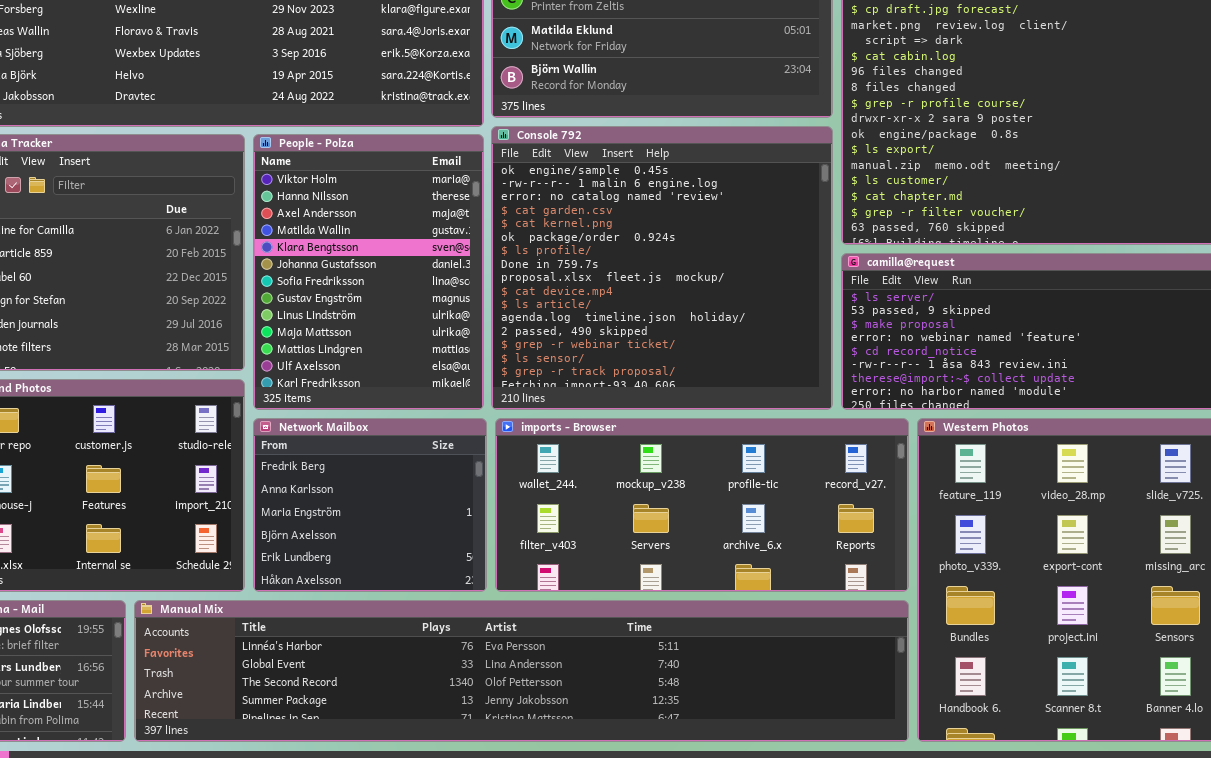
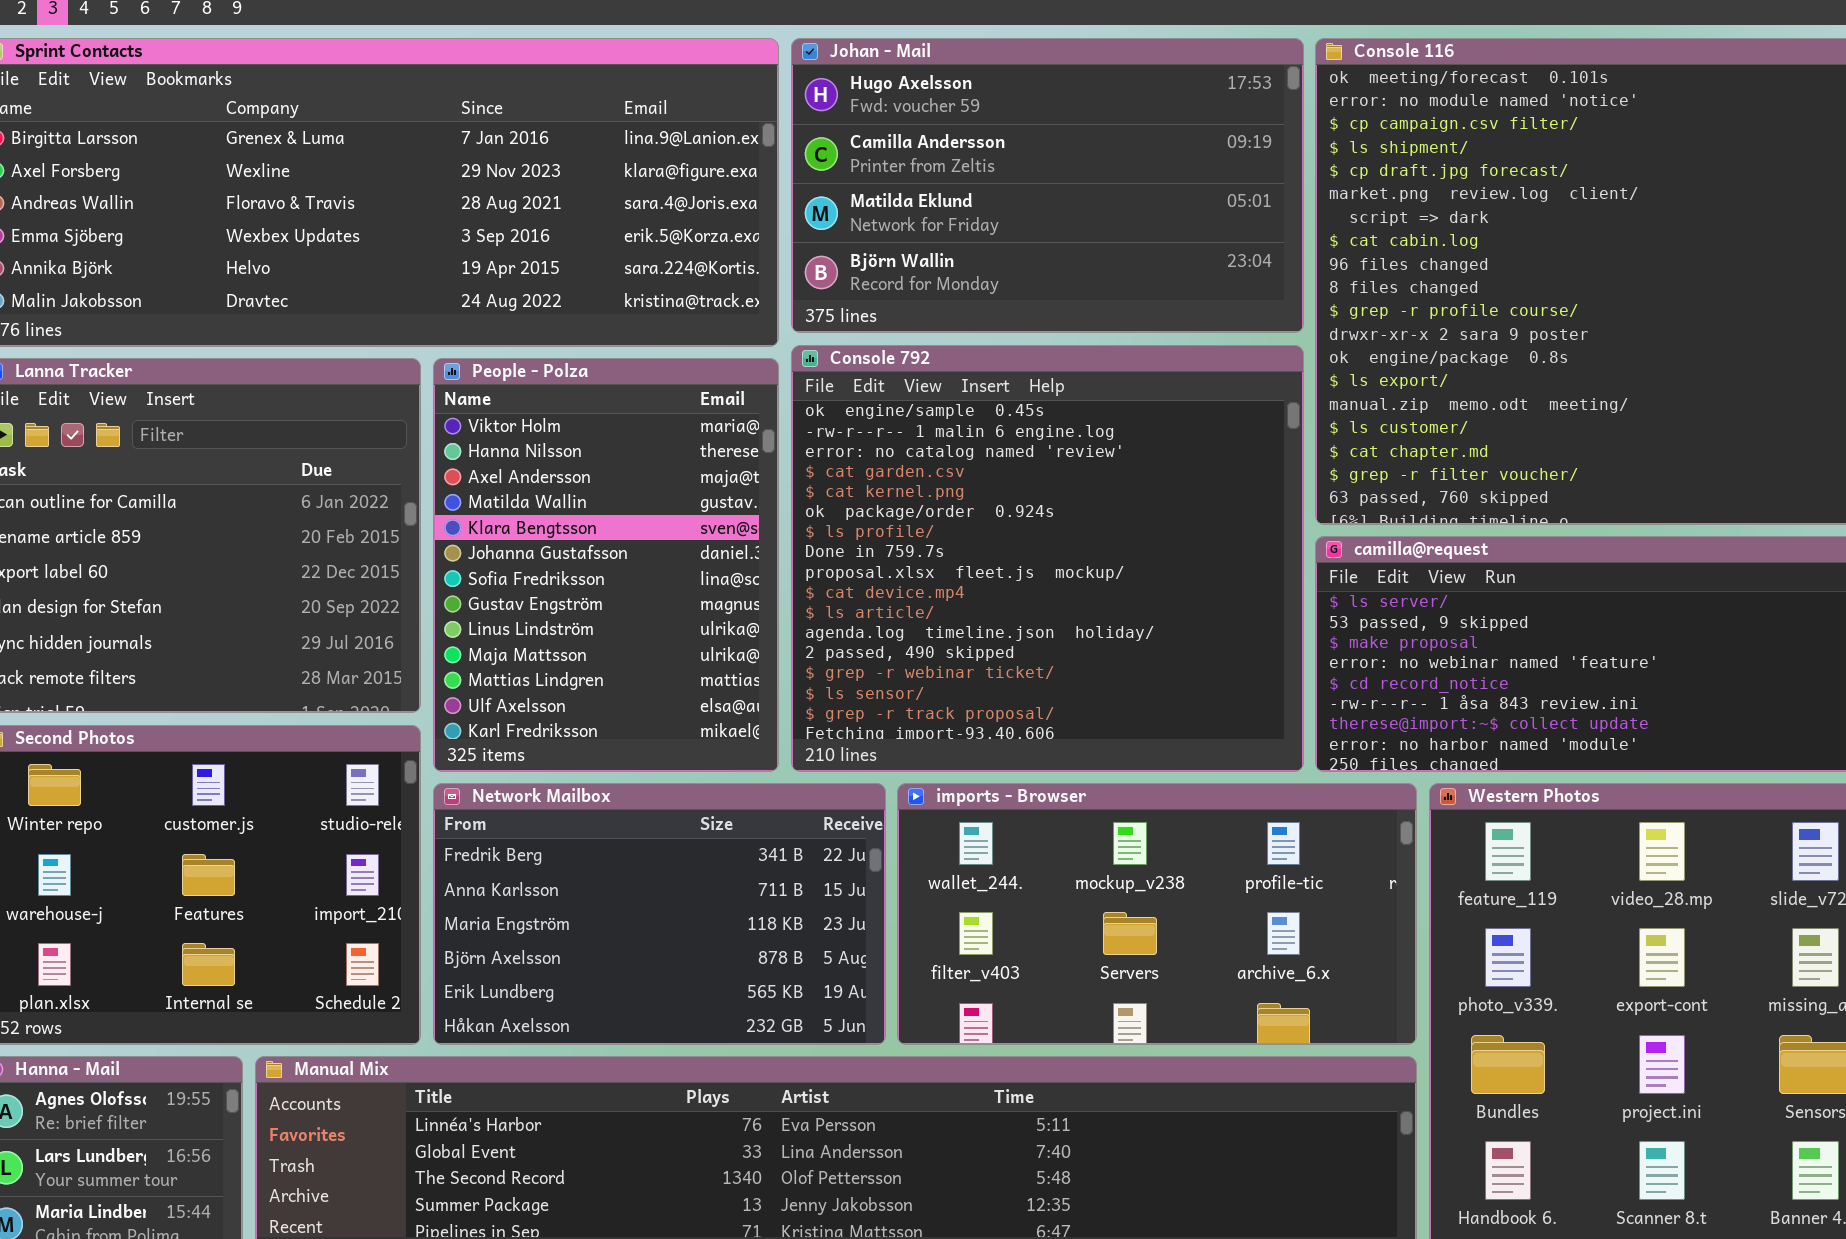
Network Mailbox: [253,418,487,592] -> [433,783,886,1045], resized
imports - Browser: [495,418,909,592] -> [897,783,1417,1045], resized

